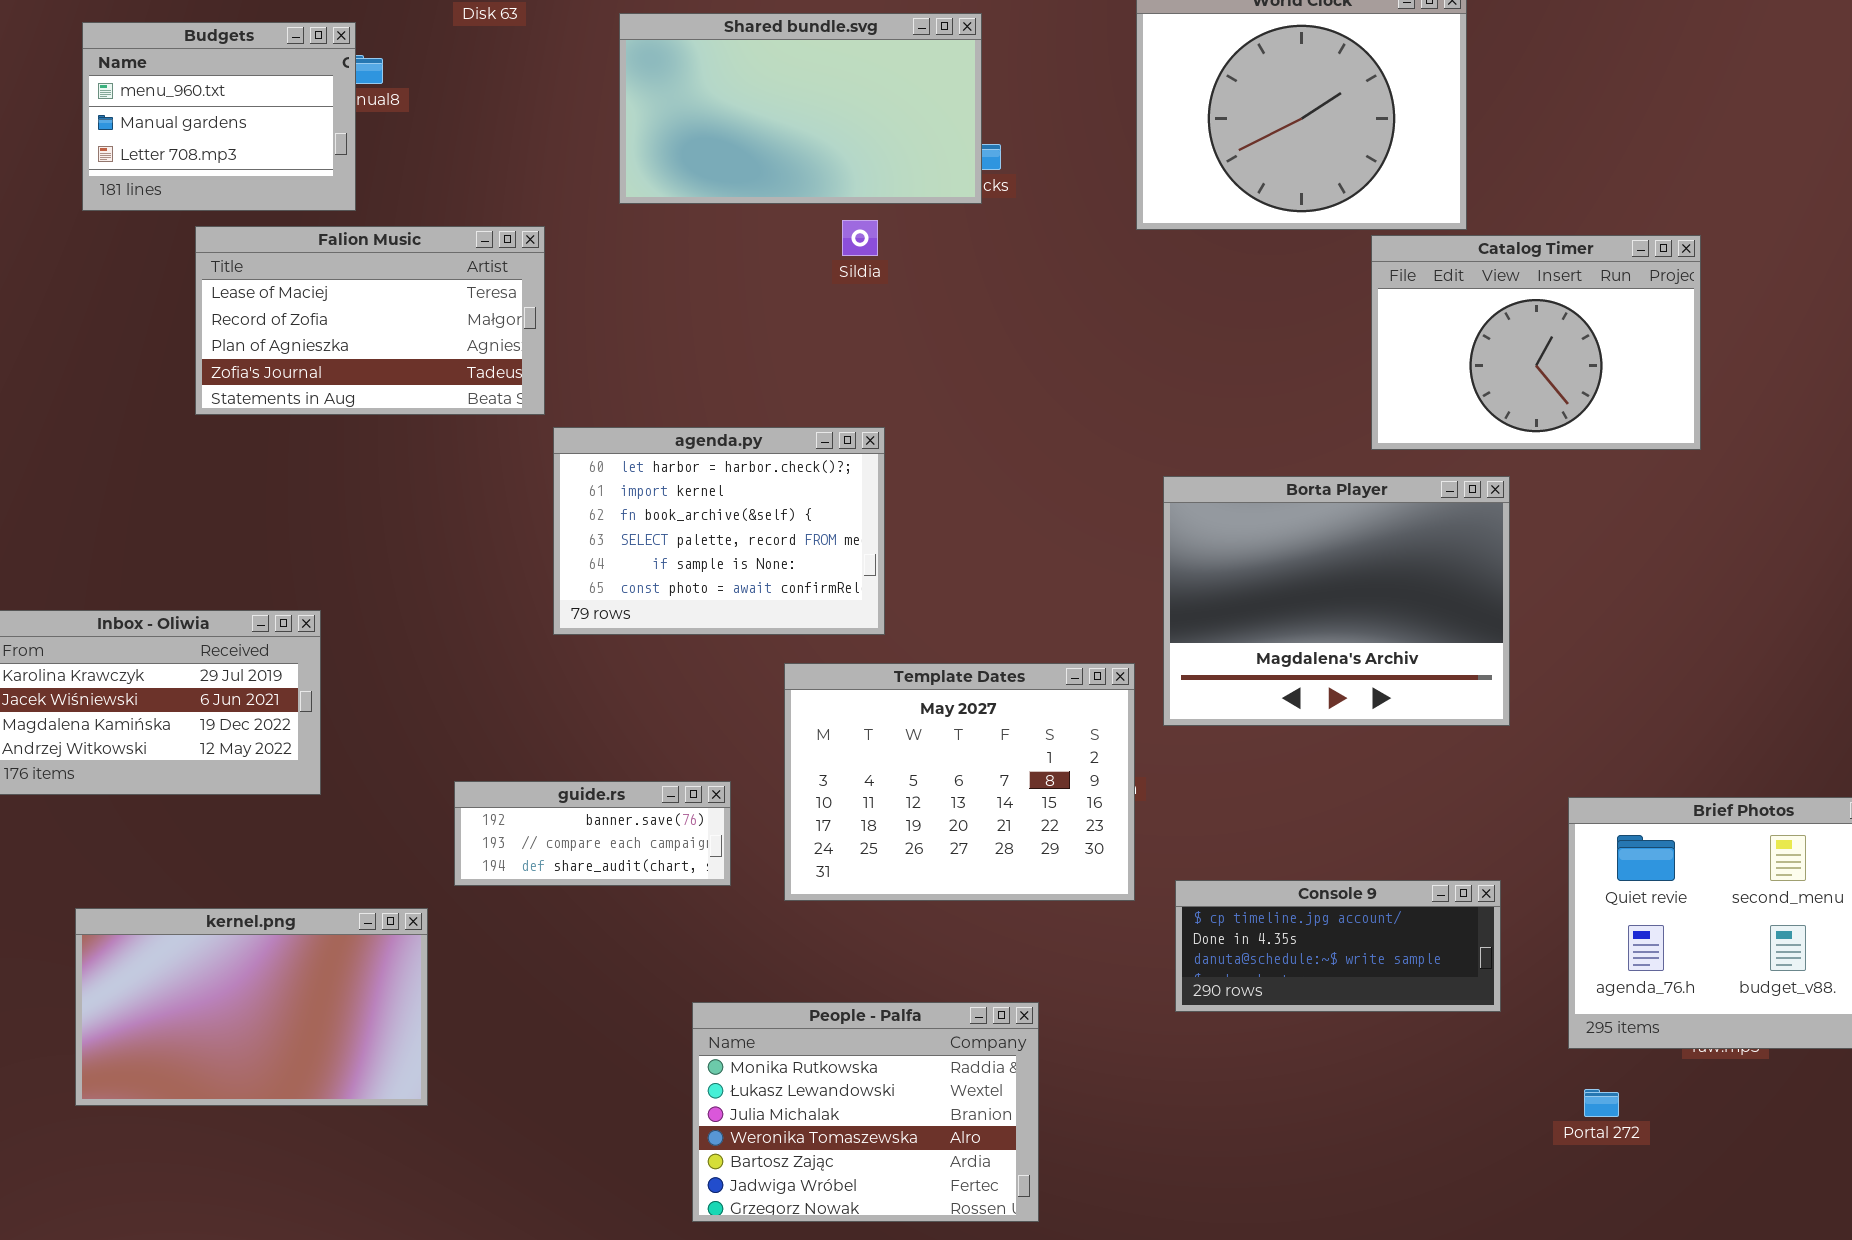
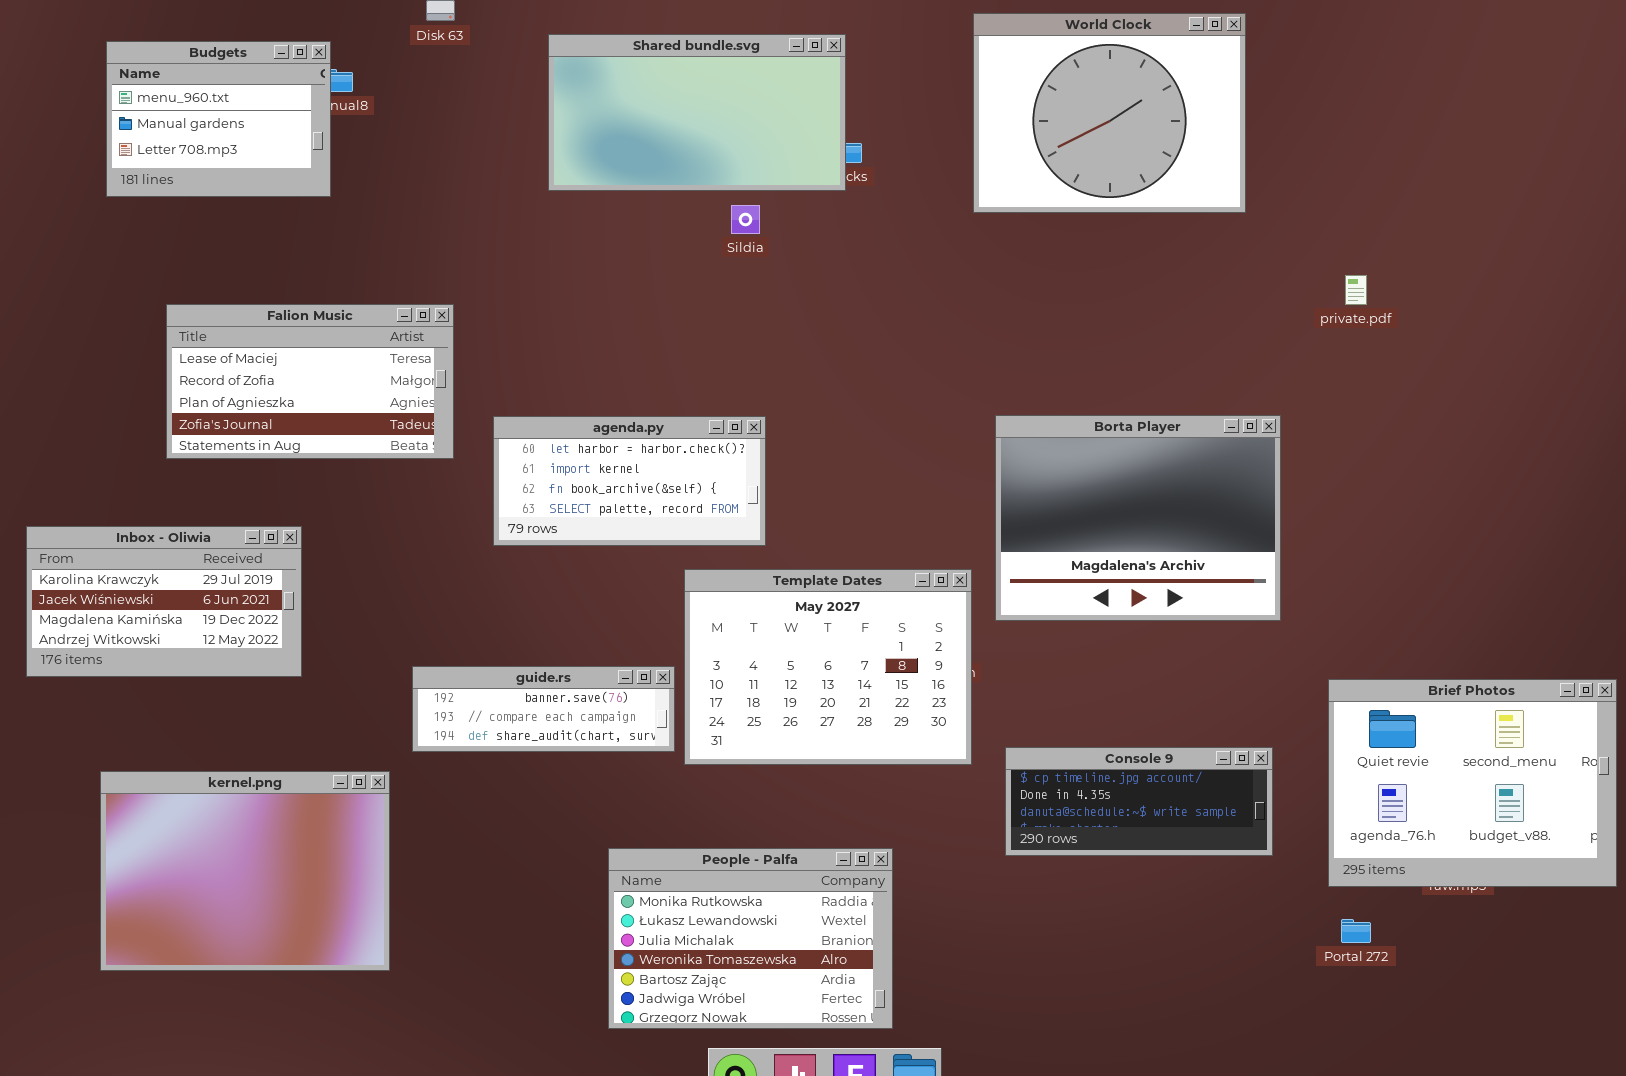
Falion Music: [195,226,545,415] -> [166,304,454,459], moved
Catalog Timer: [1371,235,1701,450] -> none, closed
agenda.py: [553,427,885,635] -> [493,416,766,546], resized
guide.rs: [454,781,731,886] -> [412,666,675,752], resized
kernel.png: [75,908,428,1106] -> [100,771,390,971], resized

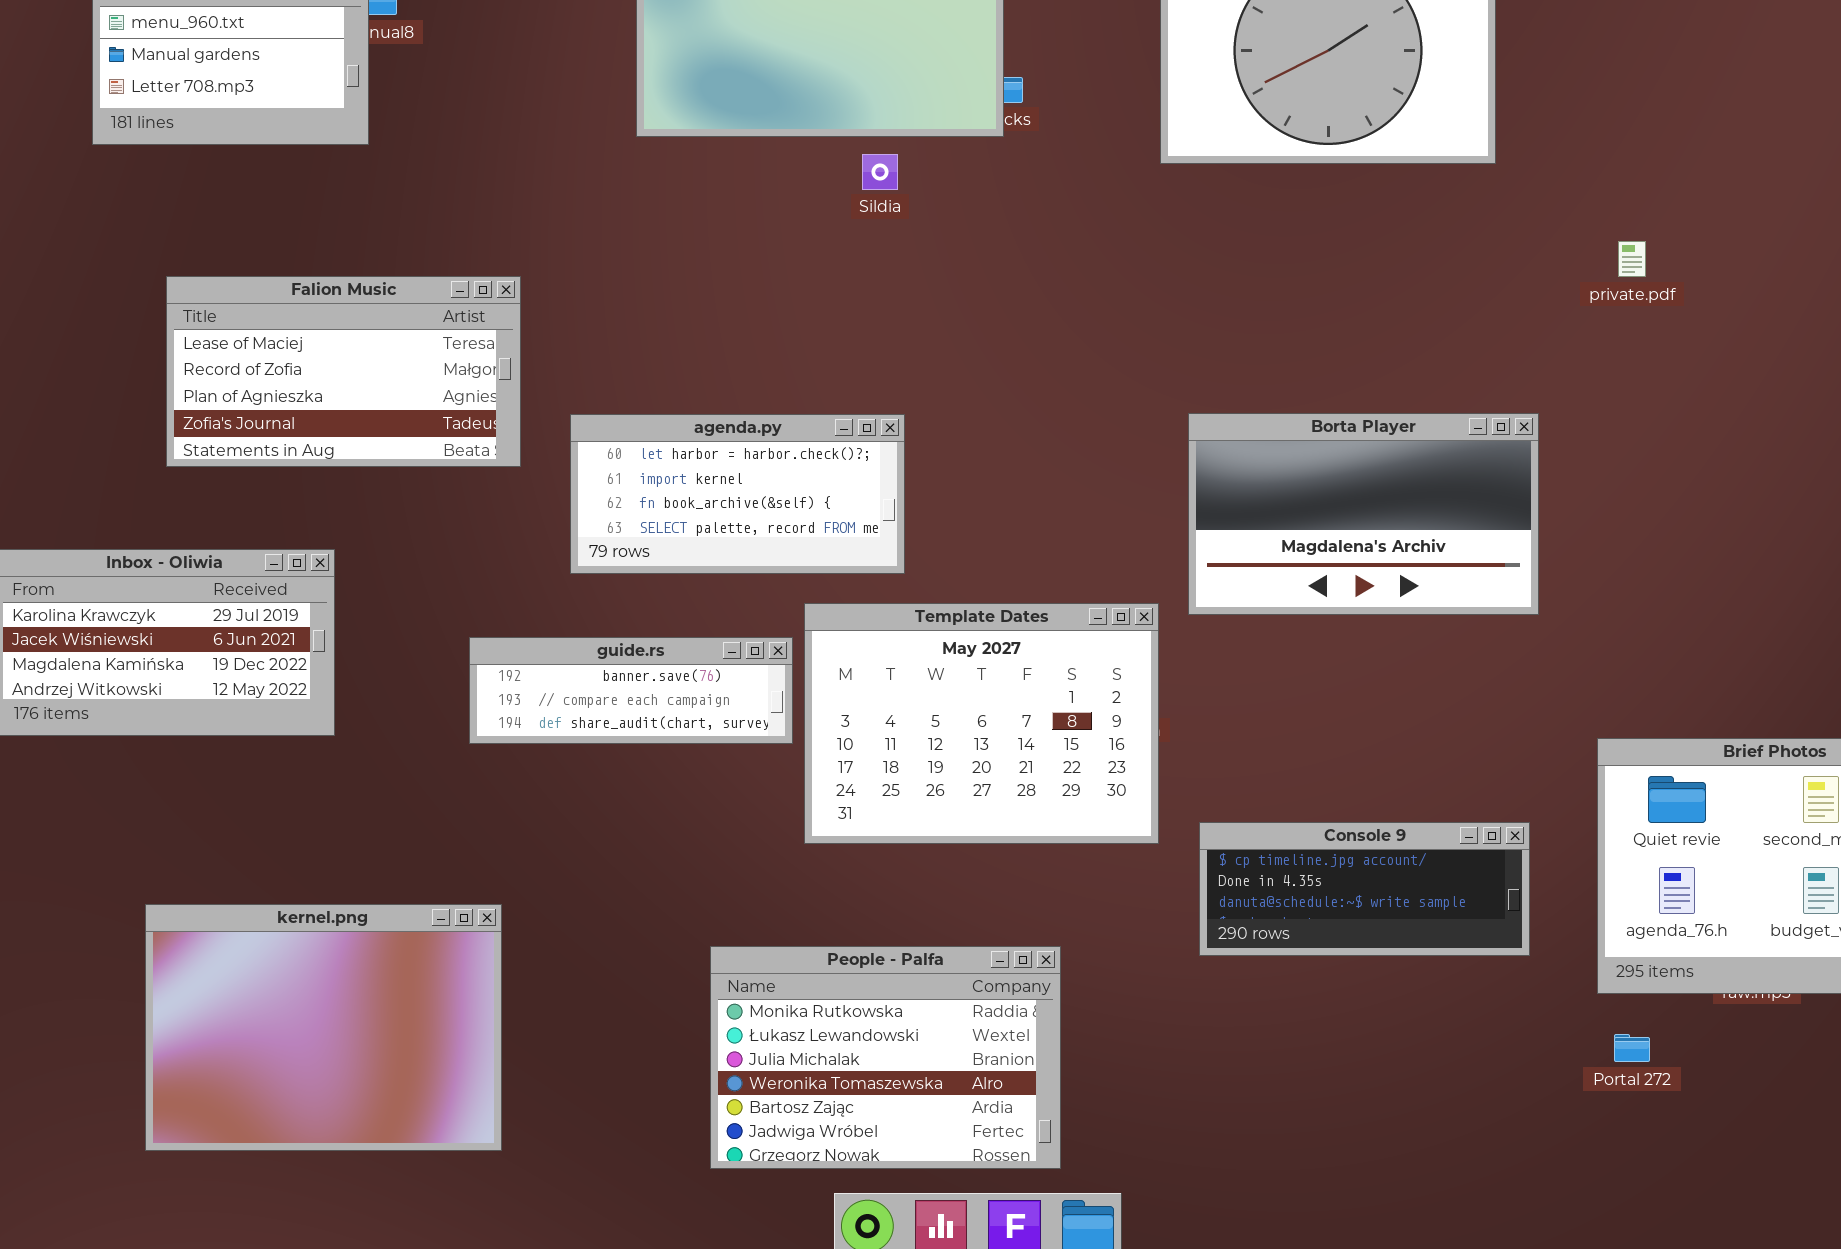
Borta Player: [995,415,1281,621] -> [1188,413,1539,615], resized
guide.rs: [412,666,675,752] -> [469,637,793,744], moved
kernel.png: [100,771,390,971] -> [145,904,502,1151], moved

